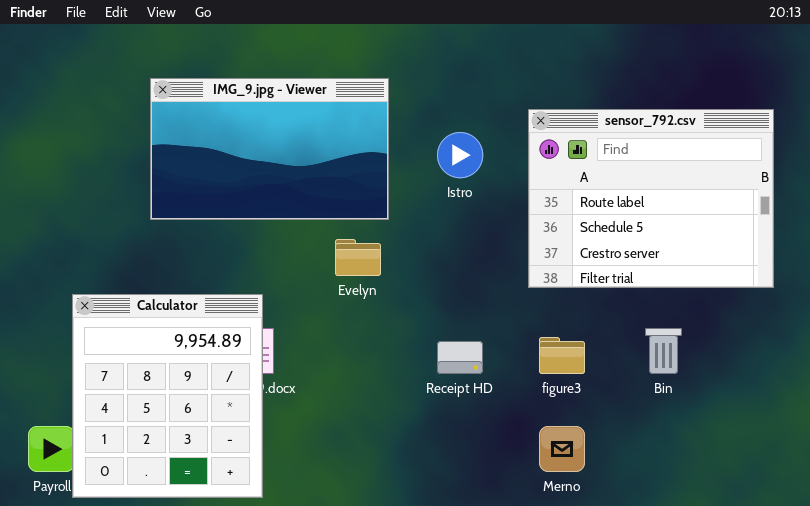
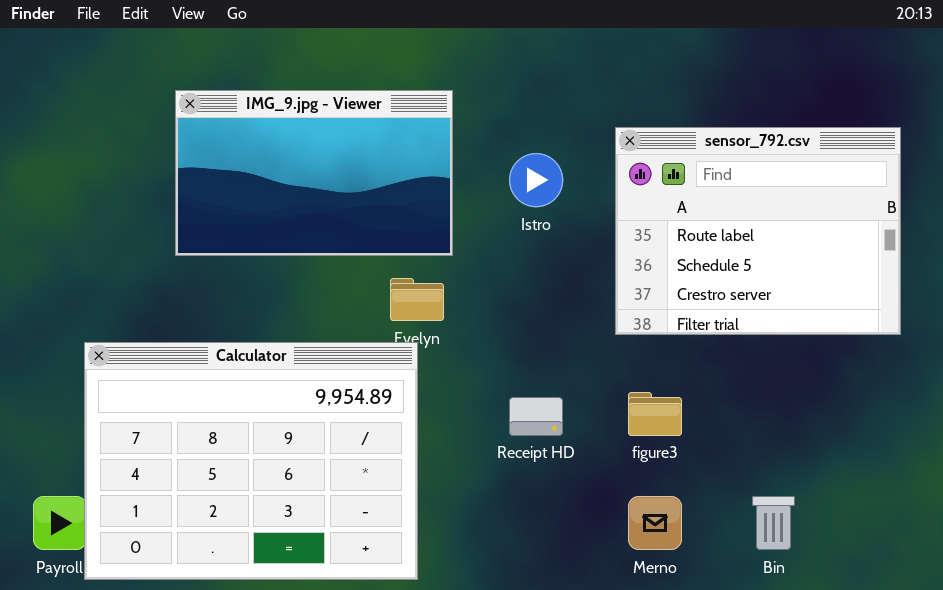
Calculator: [72,294,263,498] -> [84,342,418,580], resized
Bin: [645,328,682,374] -> [752,496,795,550], moved

